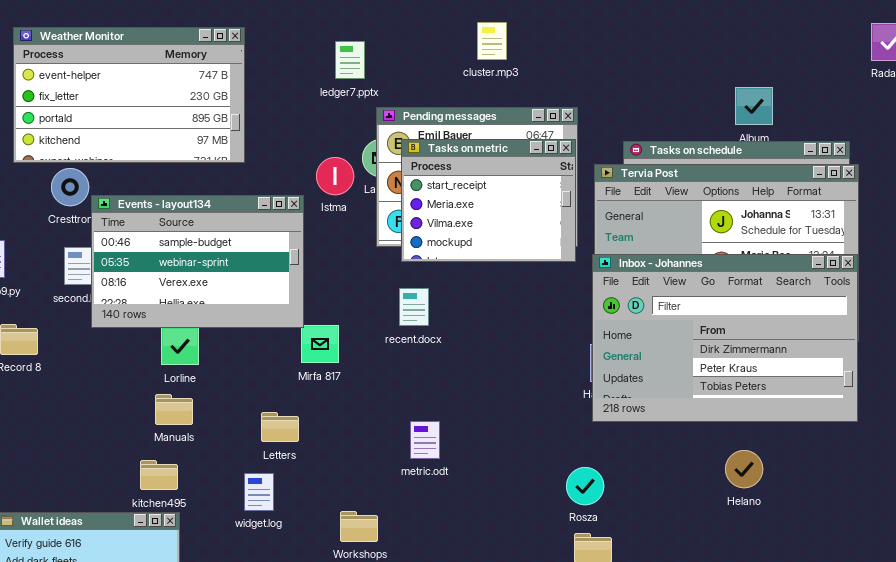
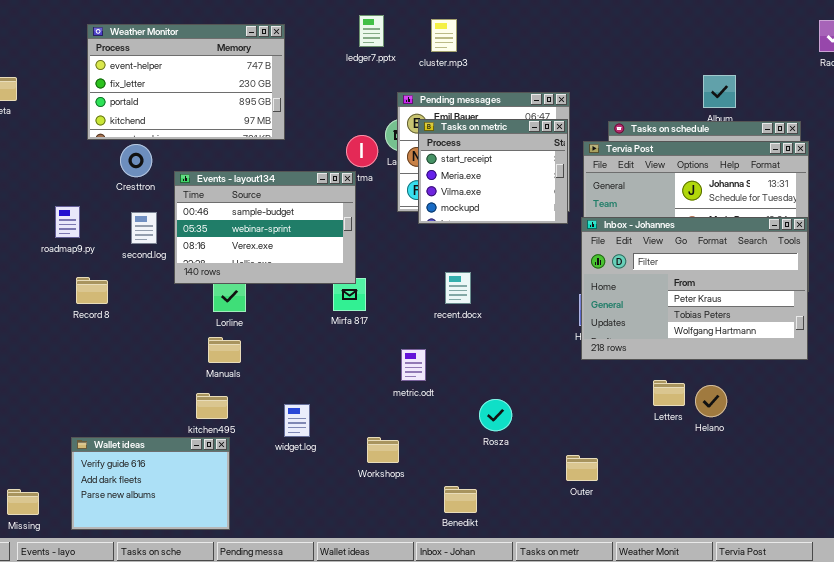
cluster.mp3: [477,22,507,60] -> [431,19,457,52], moved
ledger7.pptx: [335,41,365,79] -> [359,15,384,47], moved
Events - layout134: [91,195,304,328] -> [174,171,356,284], moved
Inbox - Johannes: [592,254,858,422] -> [581,217,808,360], scrolled down 1 row
recent.docx: [399,288,429,326] -> [445,272,471,304], moved
Letters: [261,412,299,442] -> [653,380,685,406], moved
metric.odt: [410,421,440,459] -> [401,349,426,381], moved
Rosza: [566,467,604,505] -> [479,399,512,431], moved

